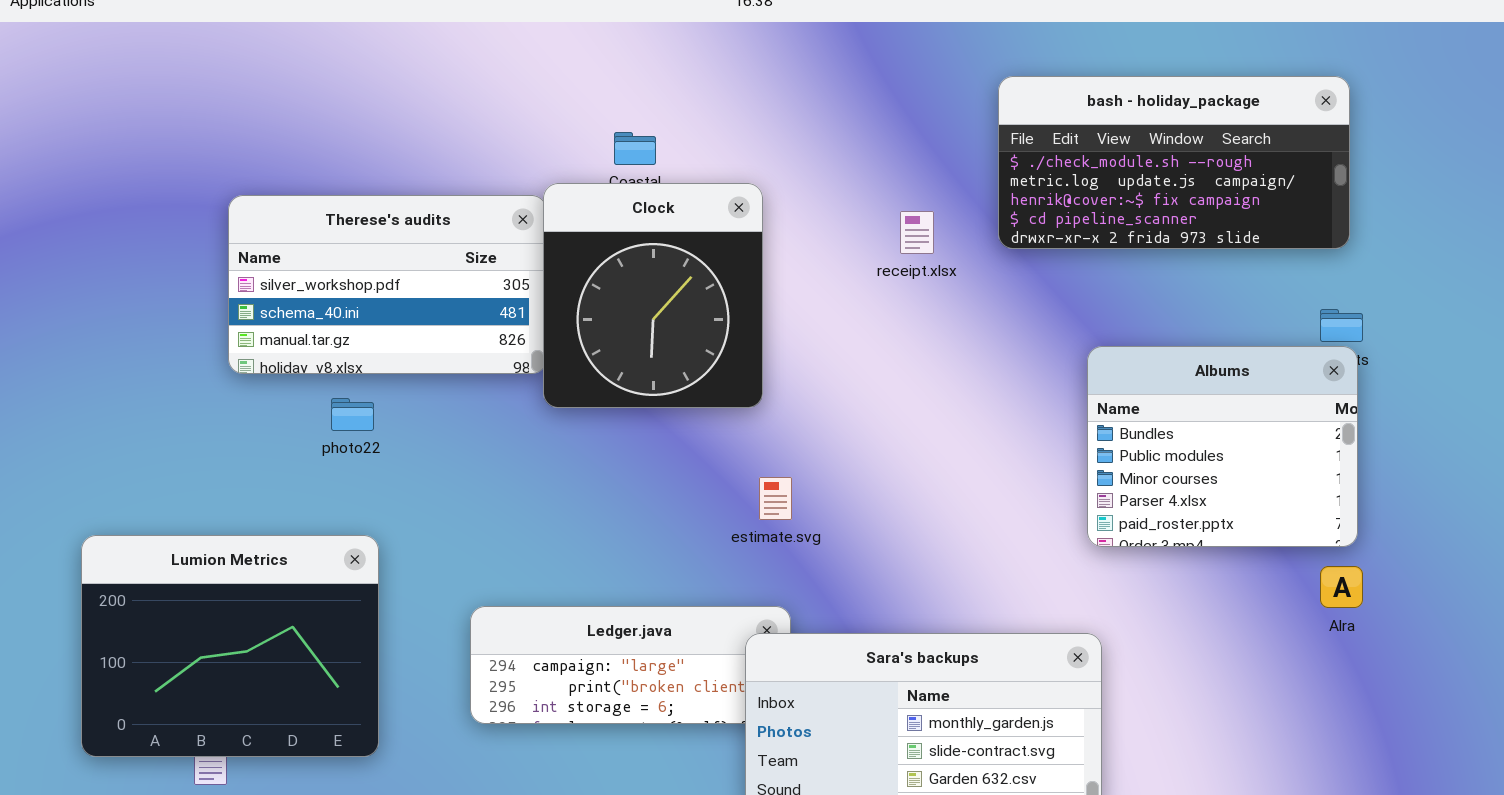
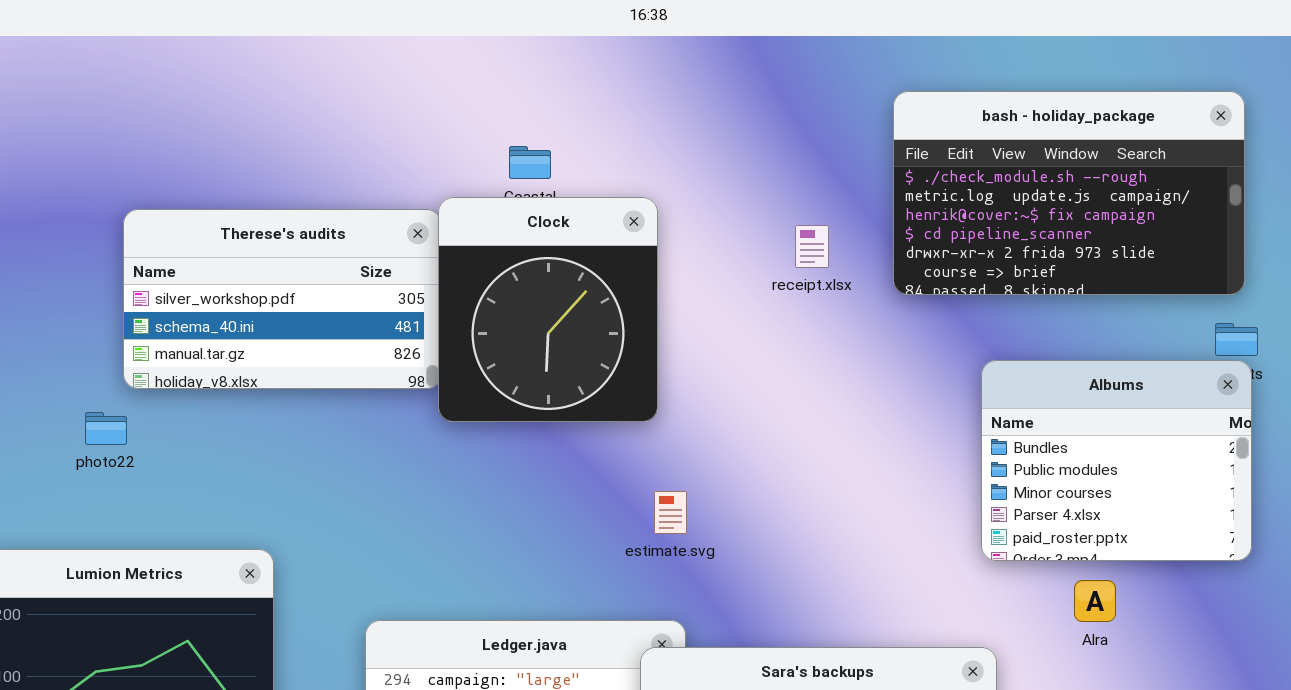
bash - holiday_package: [998,76,1350,249] -> [893,91,1245,295], resized
photo22: [331,398,374,431] -> [85,412,127,445], moved
Alra: [1320,566,1363,608] -> [1074,580,1116,622], moved

